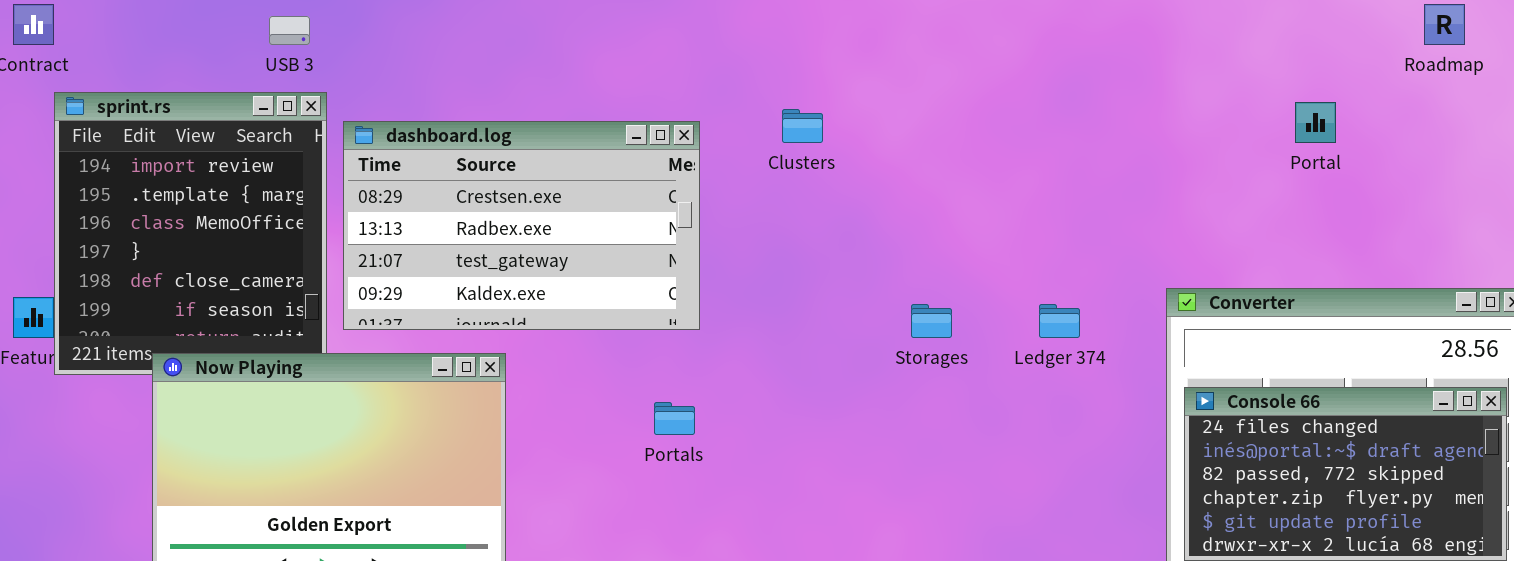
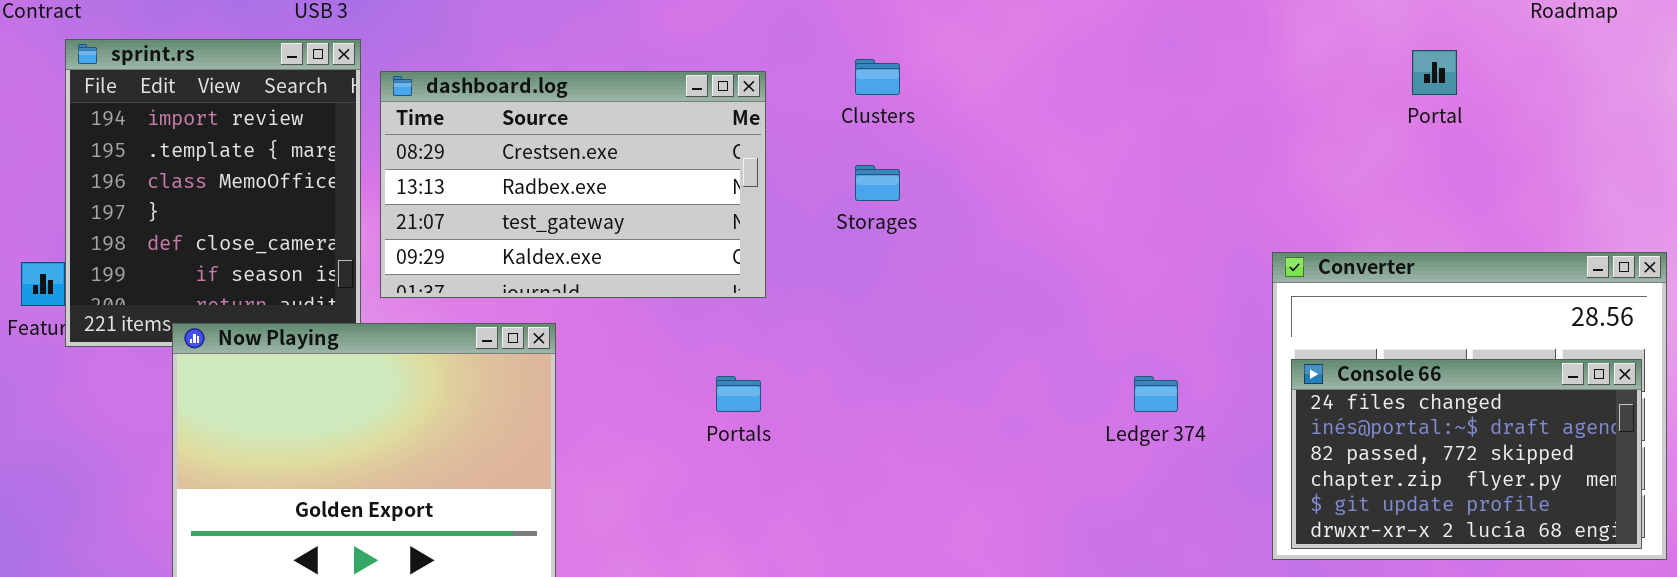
Storages: [911,304,952,338] -> [855,165,900,201], moved
Ledger 374: [1039,304,1080,338] -> [1134,376,1178,412], moved

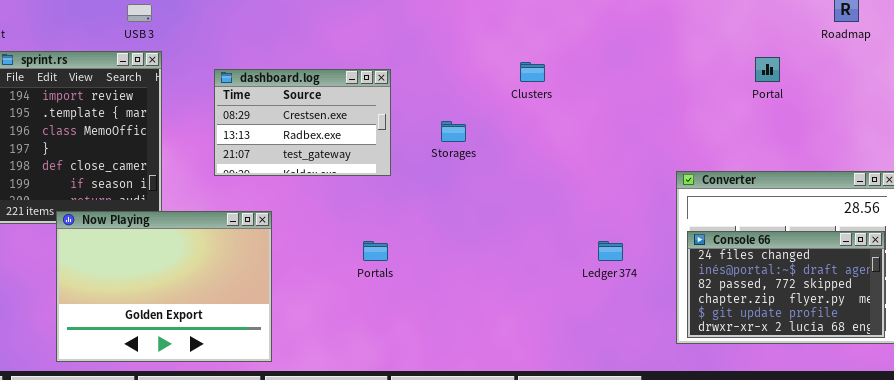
Clusters: [855,59,900,95] -> [520,62,545,82], moved
dashboard.log: [380,71,766,298] -> [214,69,391,176], resized

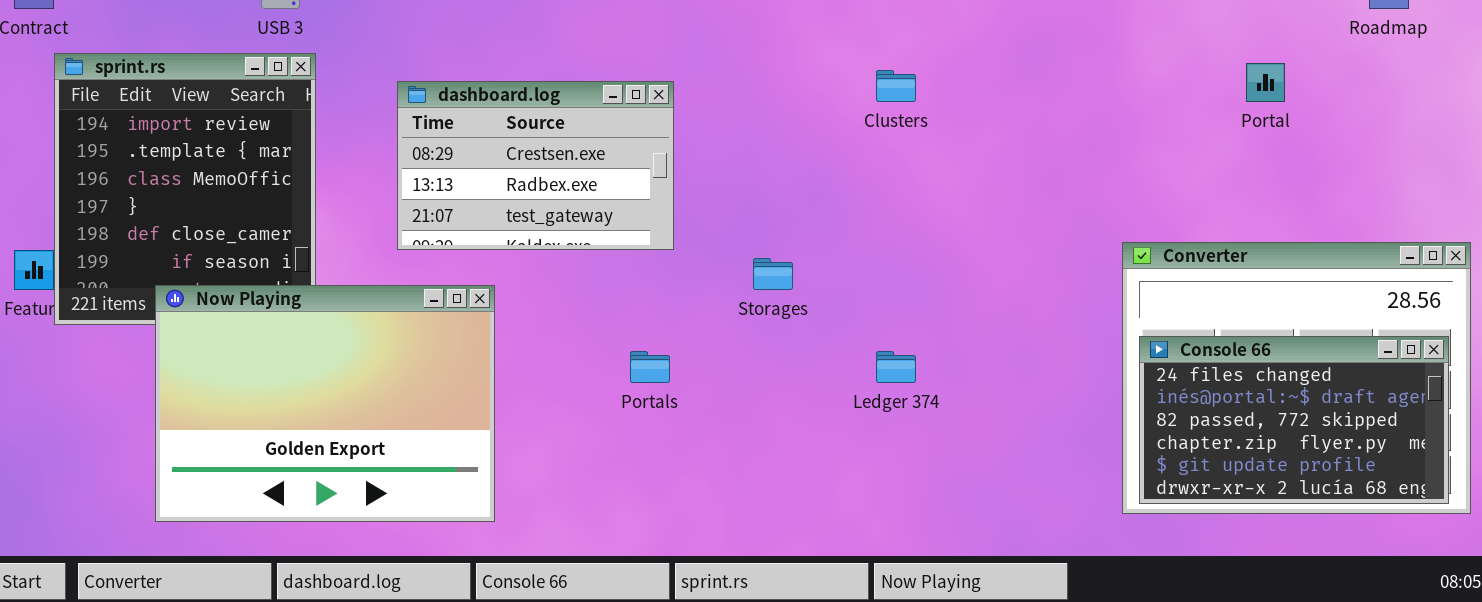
Storages: [441,121,466,142] -> [753,258,793,290], moved
Now Playing: [56,211,272,362] -> [155,285,495,522], moved
Ledger 374: [598,241,623,261] -> [876,351,916,383], moved

